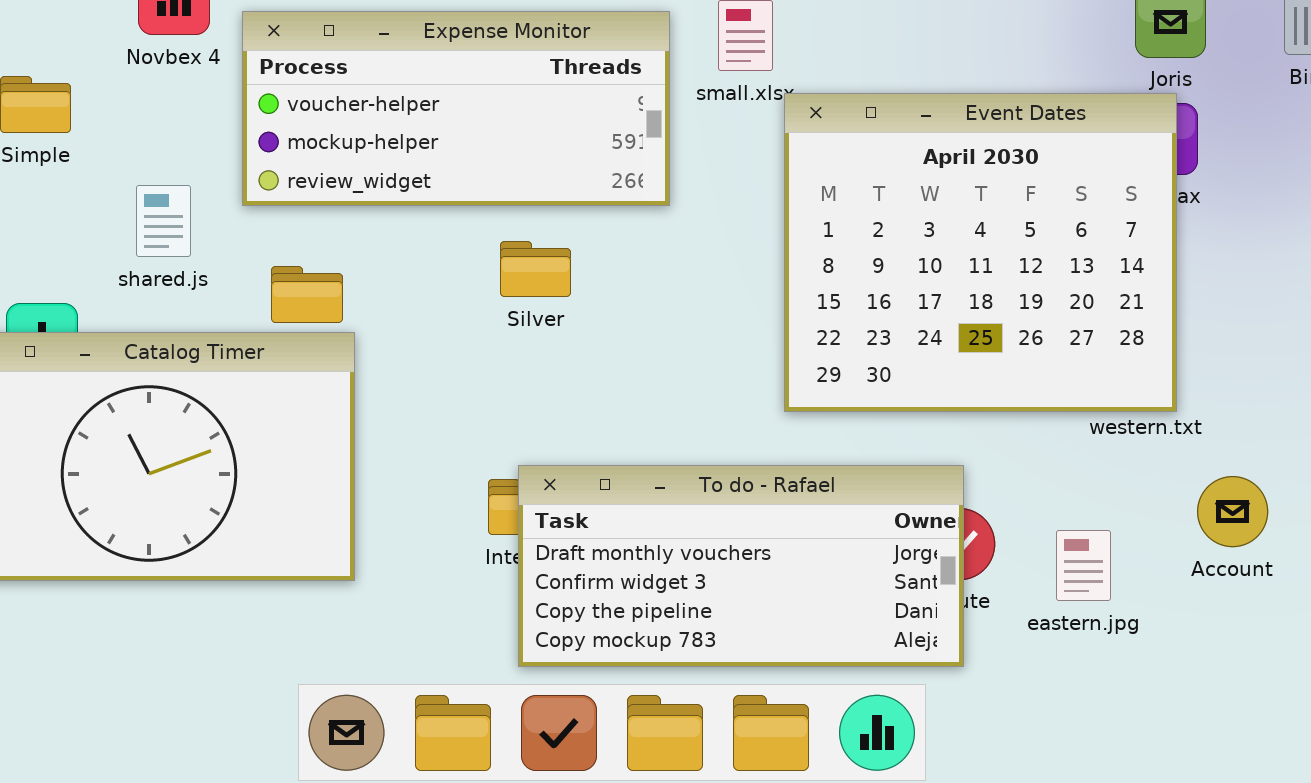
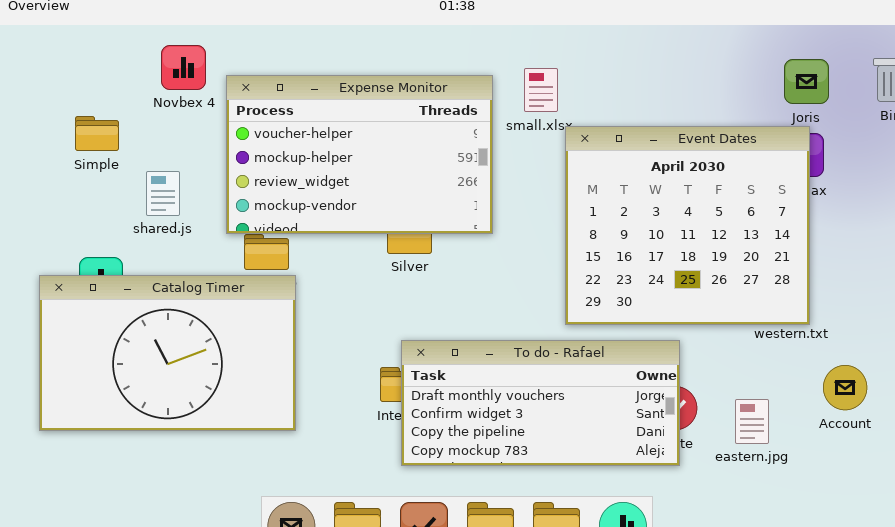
Expense Monitor: [242,11,670,206] -> [226,75,493,234], resized
shared.js: [136,185,191,257] -> [146,171,180,216], moved
To do - Rafael: [518,465,964,667] -> [401,340,680,466], moved

